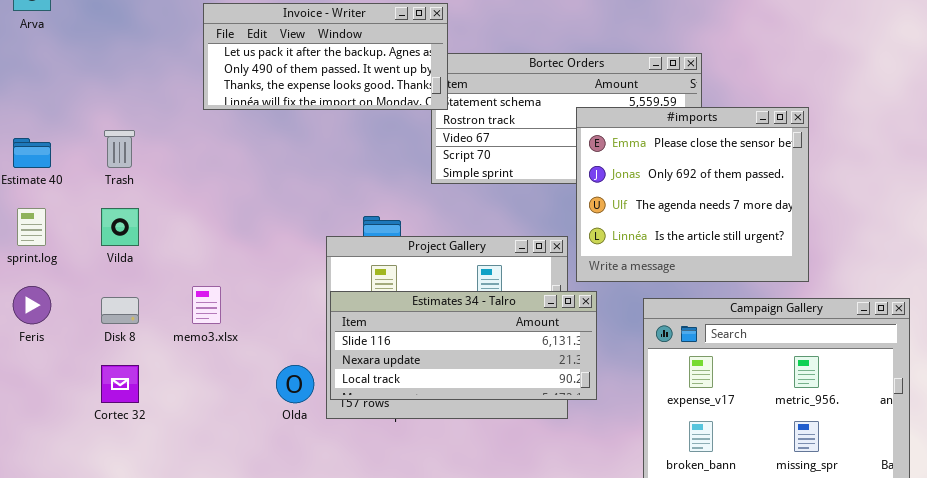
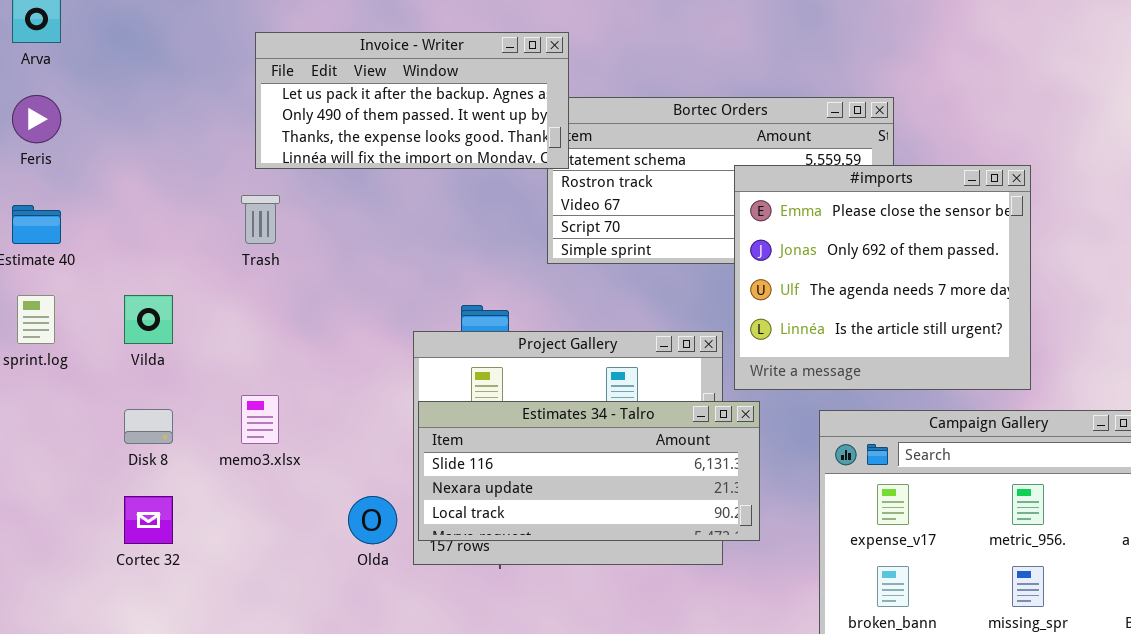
Trash: [104,130,135,168] -> [241,195,280,244], moved
Feris: [13,286,51,324] -> [12,95,61,143], moved

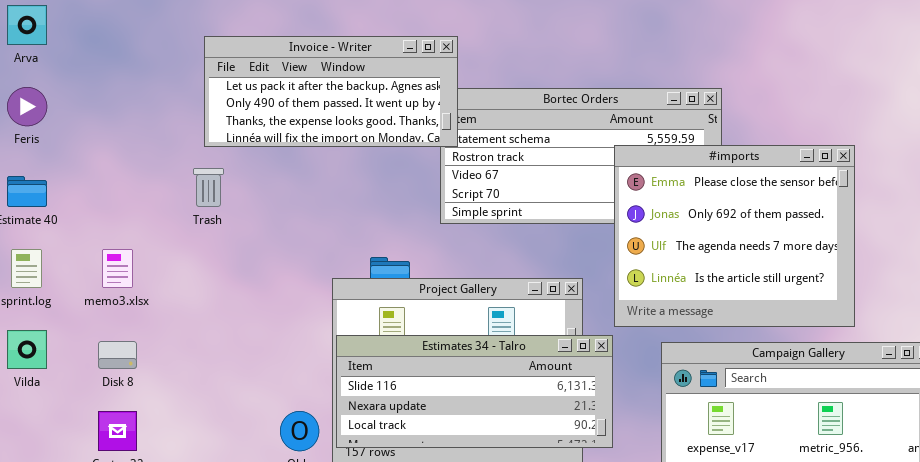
#imports: [734,165,1031,390] -> [614,145,855,327], moved
Vilda: [124,295,173,344] -> [7,330,47,369], moved
memo3.xlsx: [241,395,279,444] -> [102,249,133,288], moved

